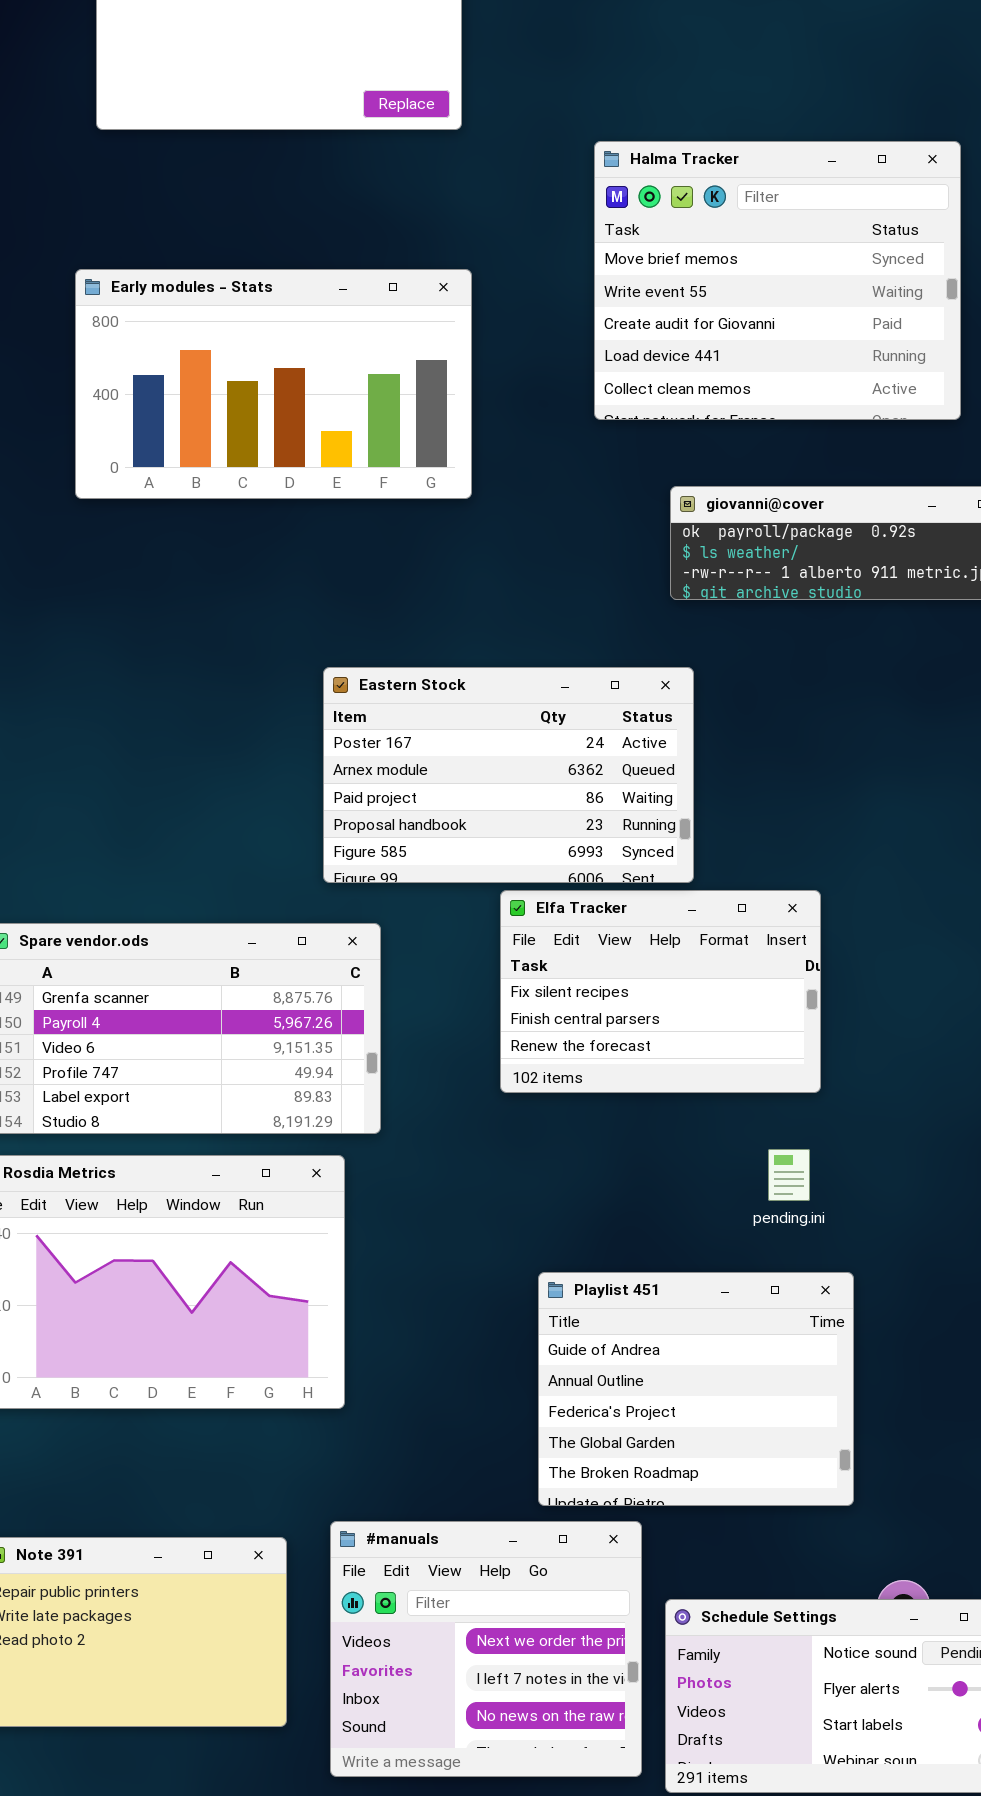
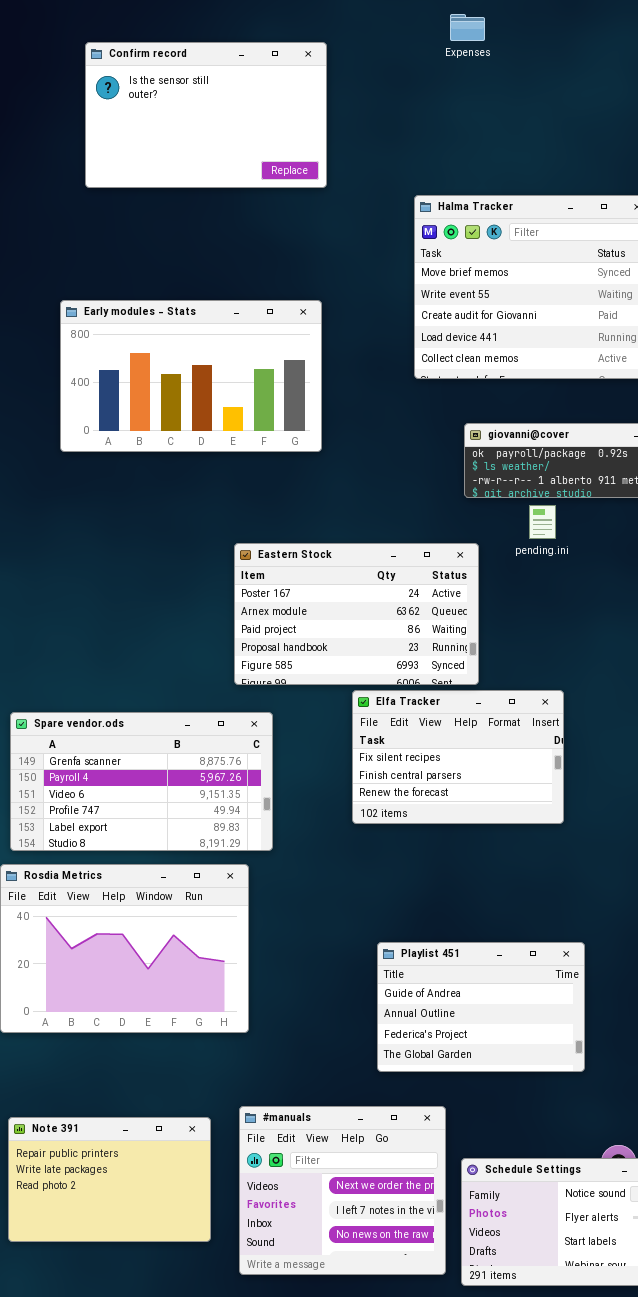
Early modules - Stats: [75,269,472,499] -> [60,300,322,452], moved
pending.ini: [768,1149,810,1201] -> [529,505,556,539], moved
Playlist 451: [538,1272,854,1506] -> [377,942,585,1072], resized

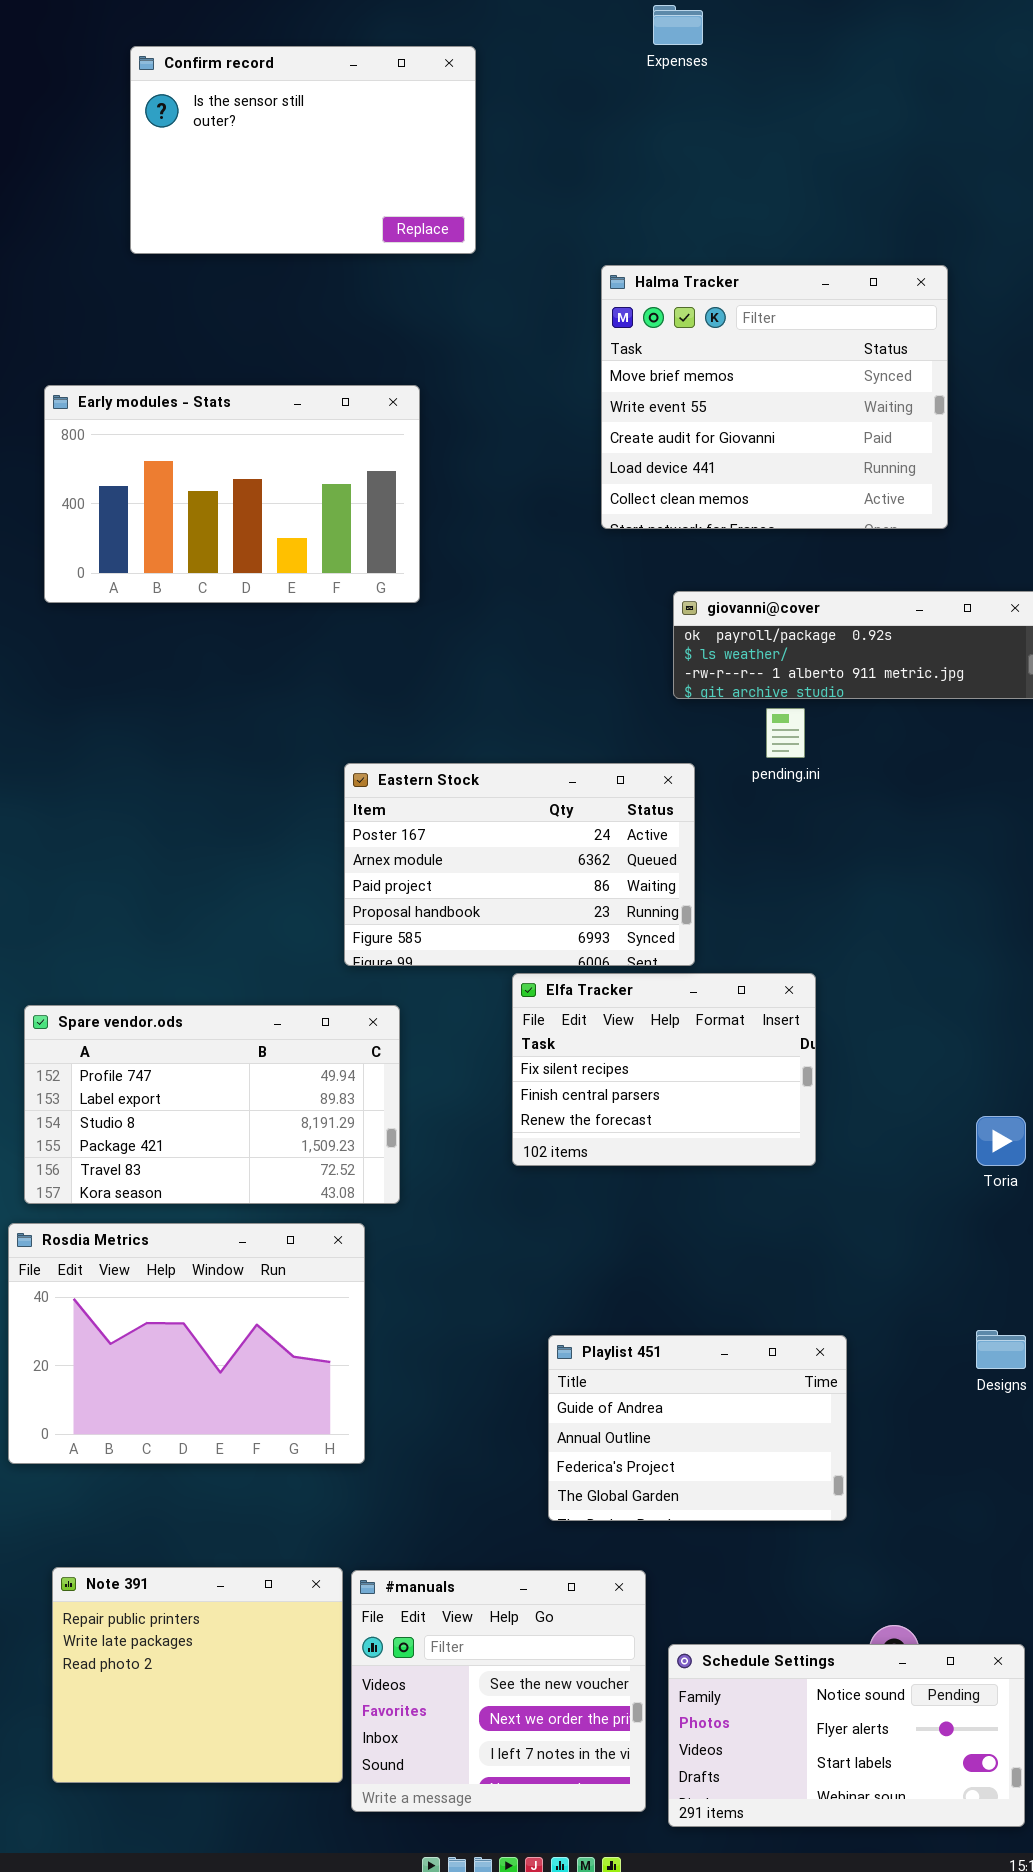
Early modules - Stats: [60,300,322,452] -> [44,385,420,603], moved
Spare vendor.ods: [10,712,273,851] -> [24,1005,400,1204], scrolled down 3 rows
#manuals: [239,1106,446,1275] -> [351,1570,646,1812], scrolled up 1 row
Note 391: [8,1117,211,1242] -> [52,1567,343,1783], moved, resized

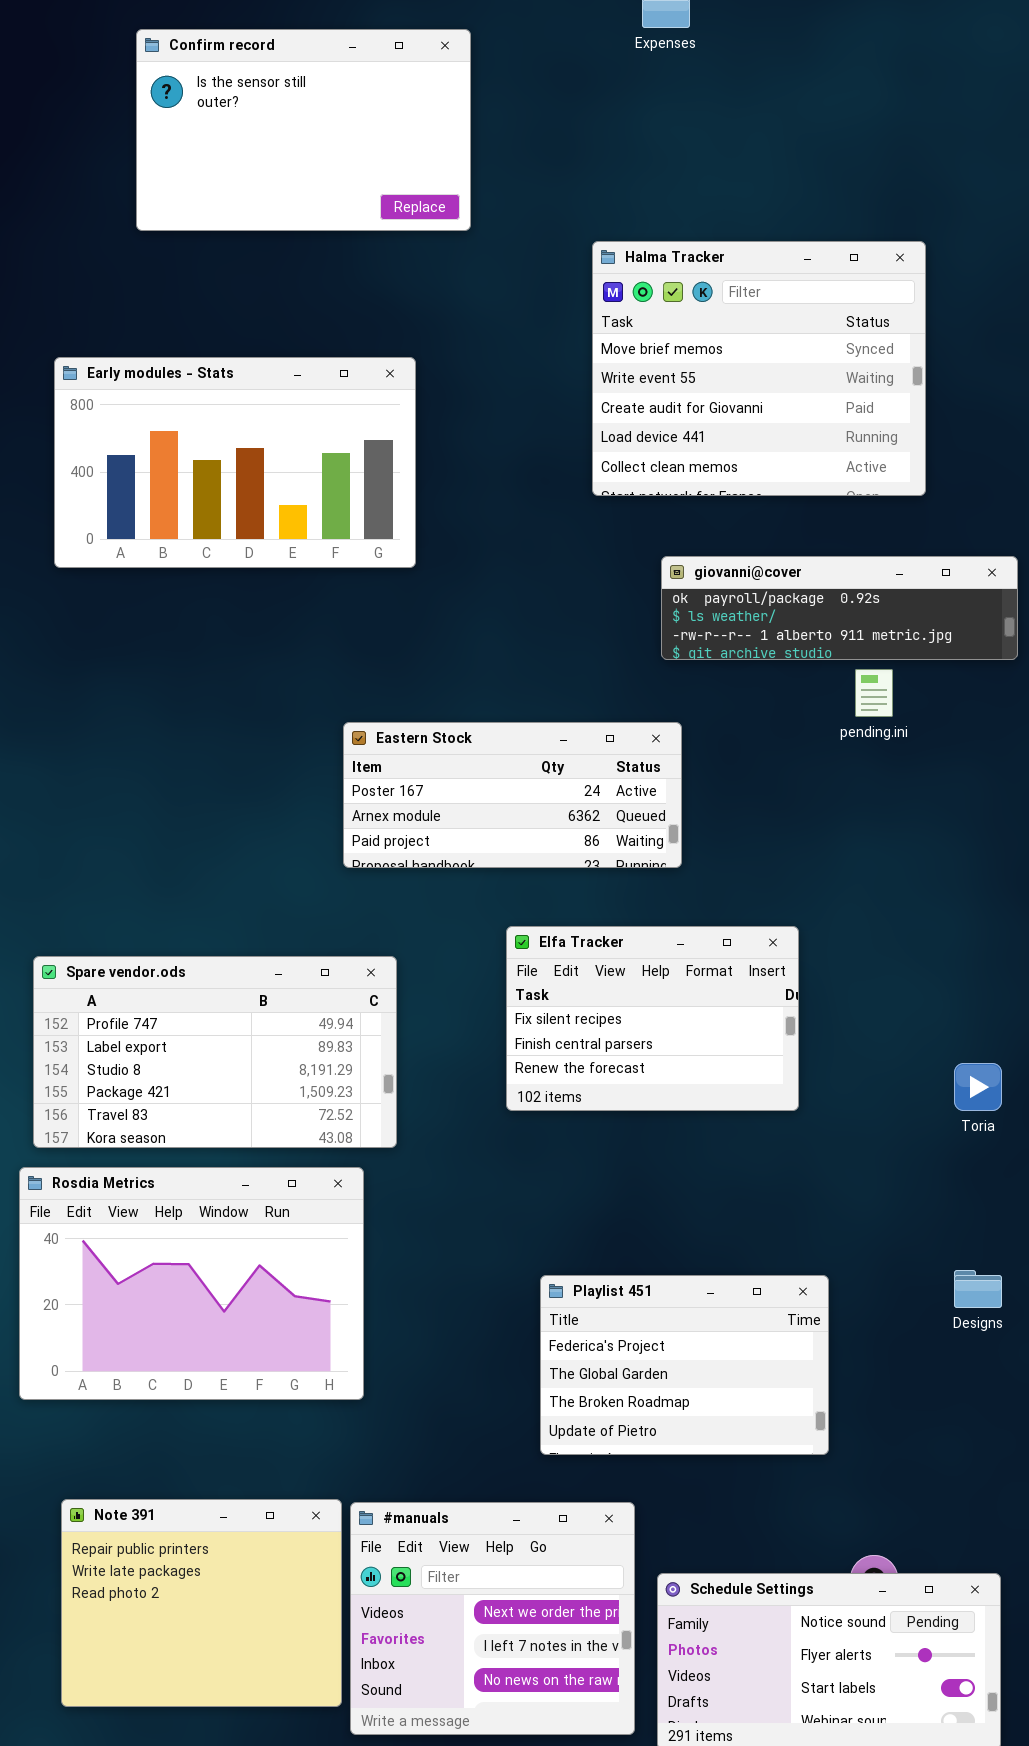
pending.ini: [766,708,805,758] -> [855,669,893,717], moved
Eastern Stock: [344,763,695,966] -> [343,722,682,868], resized
Playlist 451: [548,1335,847,1521] -> [540,1275,829,1455], scrolled down 2 rows
#manuals: [351,1570,646,1812] -> [350,1502,635,1735], scrolled down 1 row

